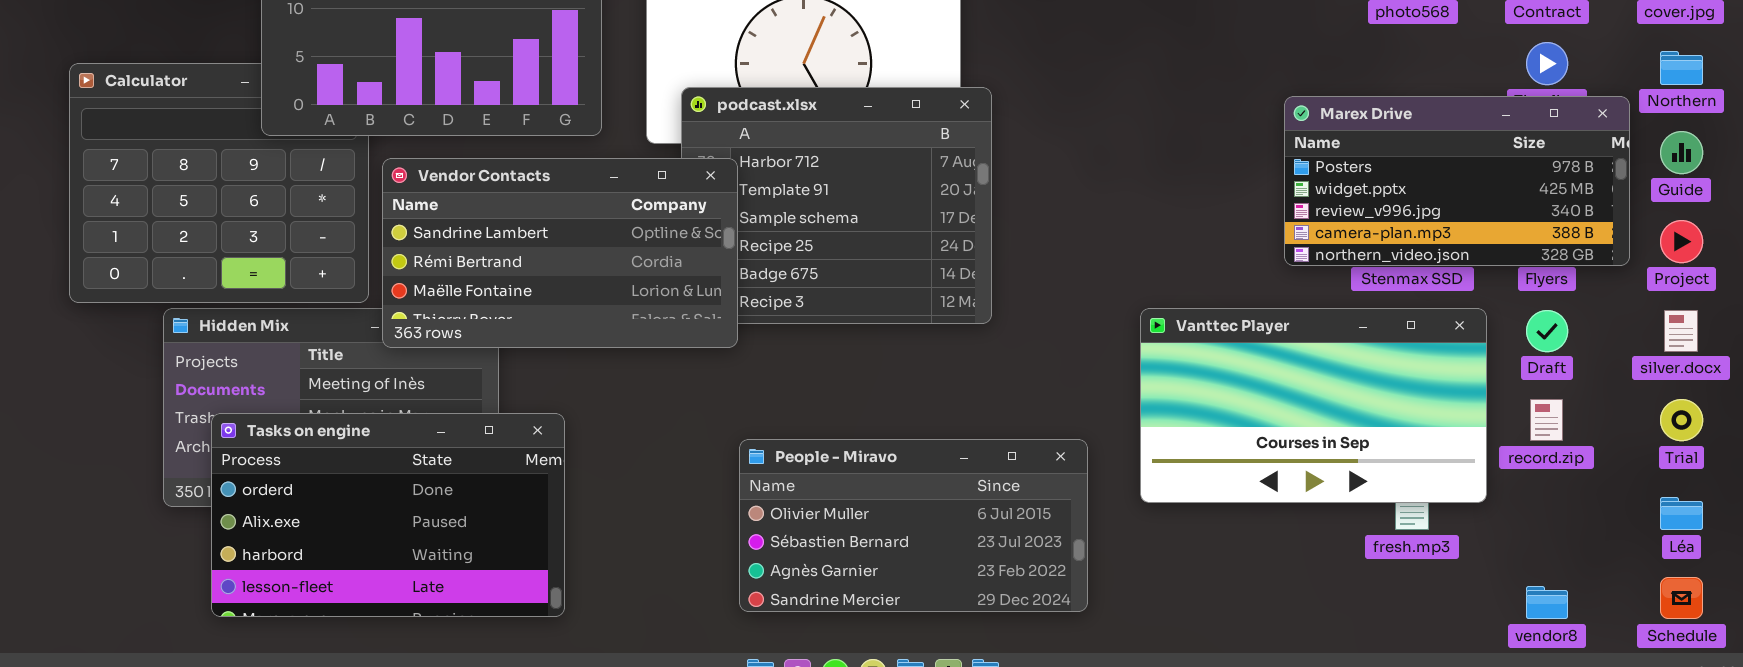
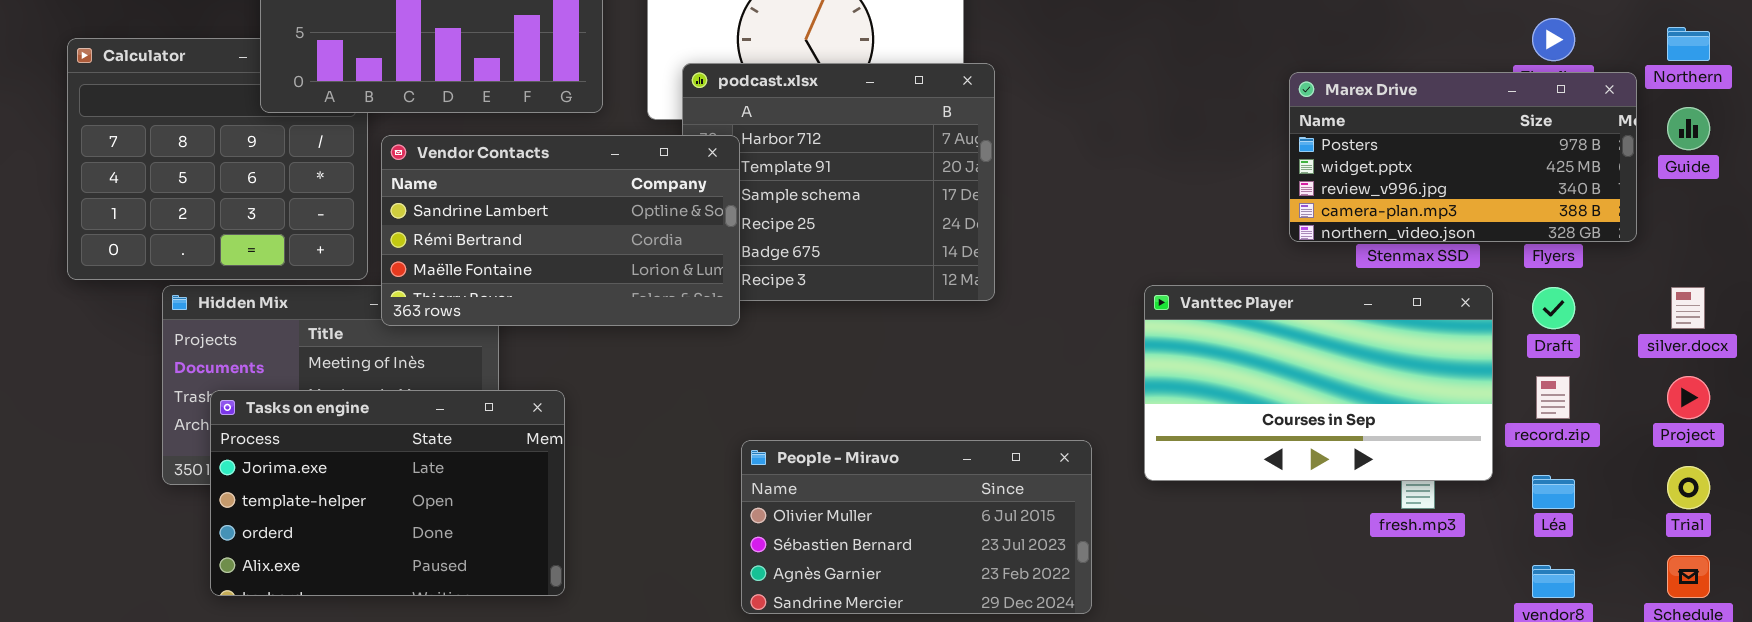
Project: [1660,220,1703,263] -> [1667,376,1710,419], moved
Trial: [1660,399,1703,441] -> [1667,466,1710,509], moved
Tasks on engine: [211,413,565,617] -> [210,390,565,596], scrolled up 2 rows
People - Miravo: [739,439,1088,612] -> [741,440,1092,614], moved
Léa: [1660,497,1703,530] -> [1532,475,1575,509], moved

